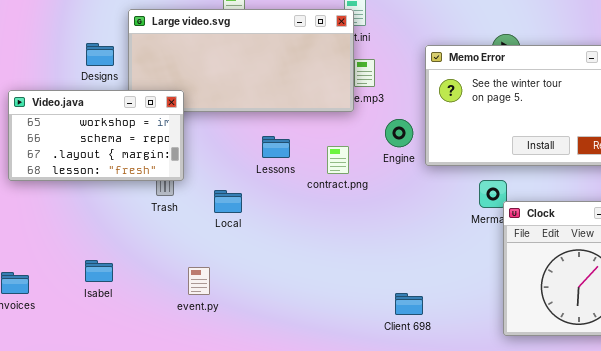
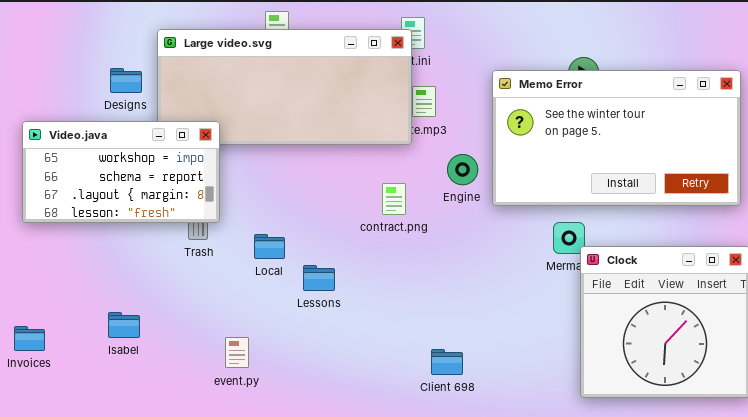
Lessons: [262,136,290,158] -> [303,265,335,291], moved
event.py: [188,267,210,295] -> [225,337,249,368], moved
Client 698: [395,293,423,315] -> [431,349,463,375], moved

